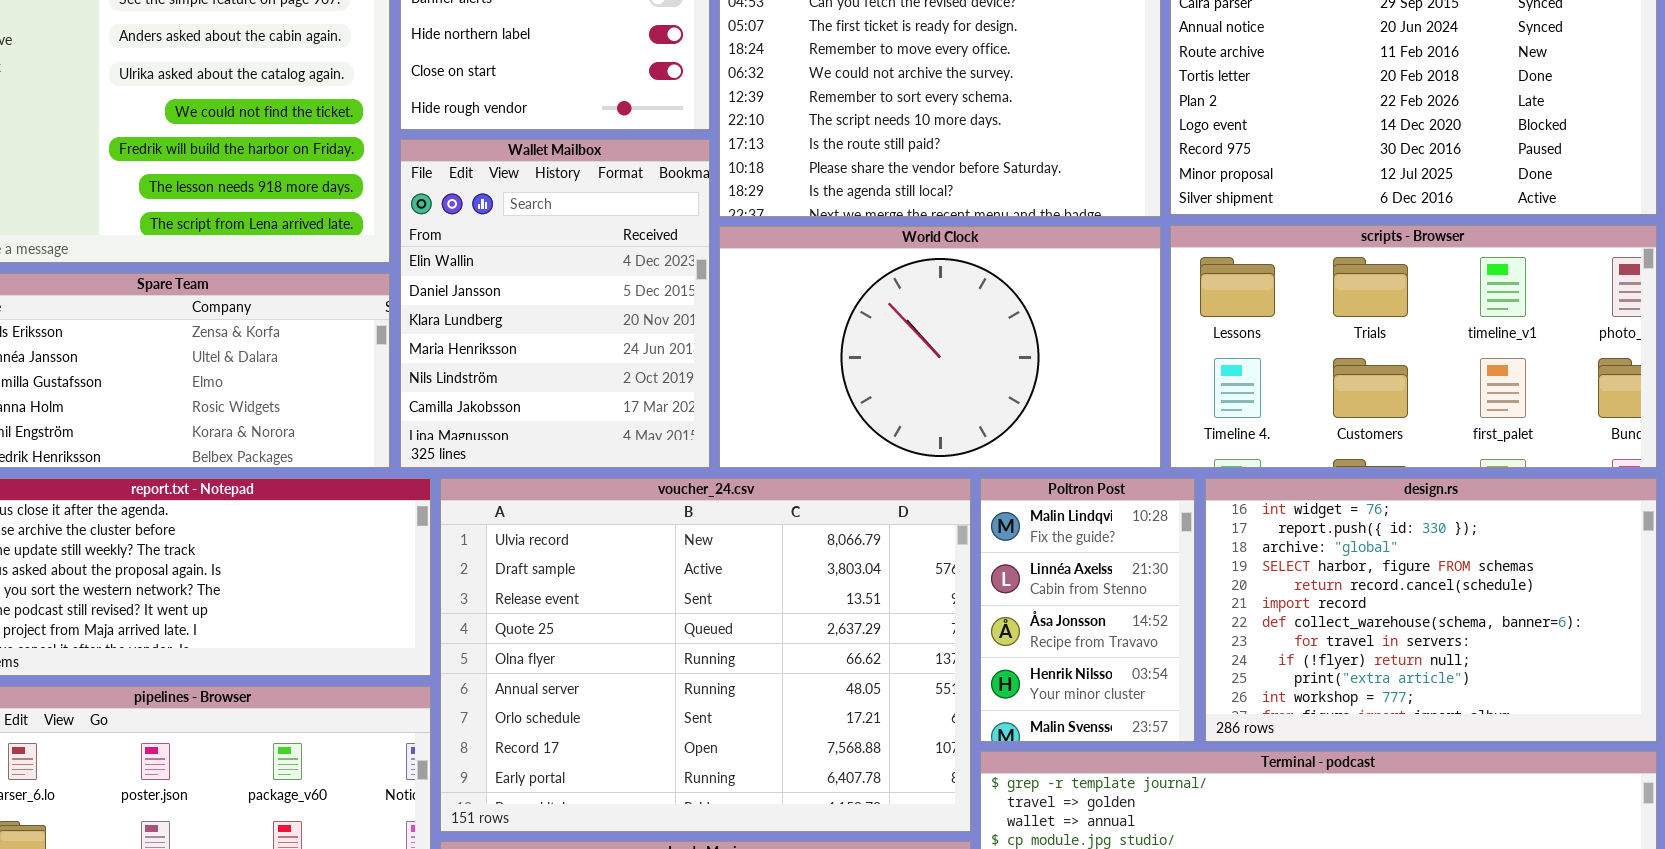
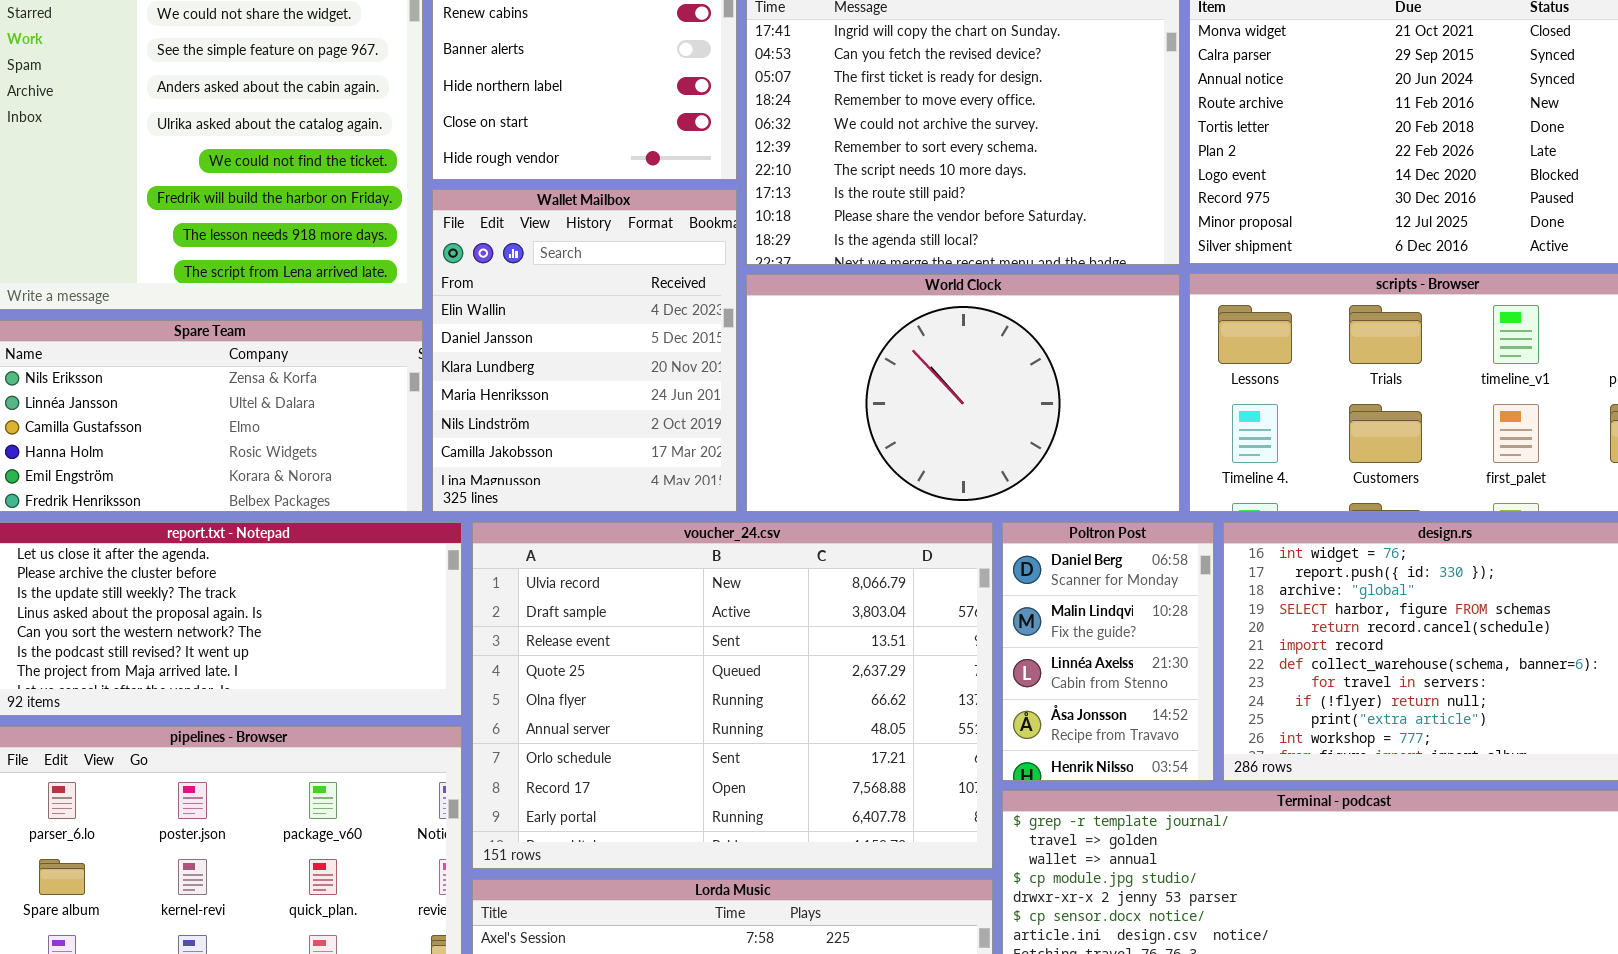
Poltron Post: [980,478,1195,742] -> [1002,522,1214,781], scrolled up 1 row

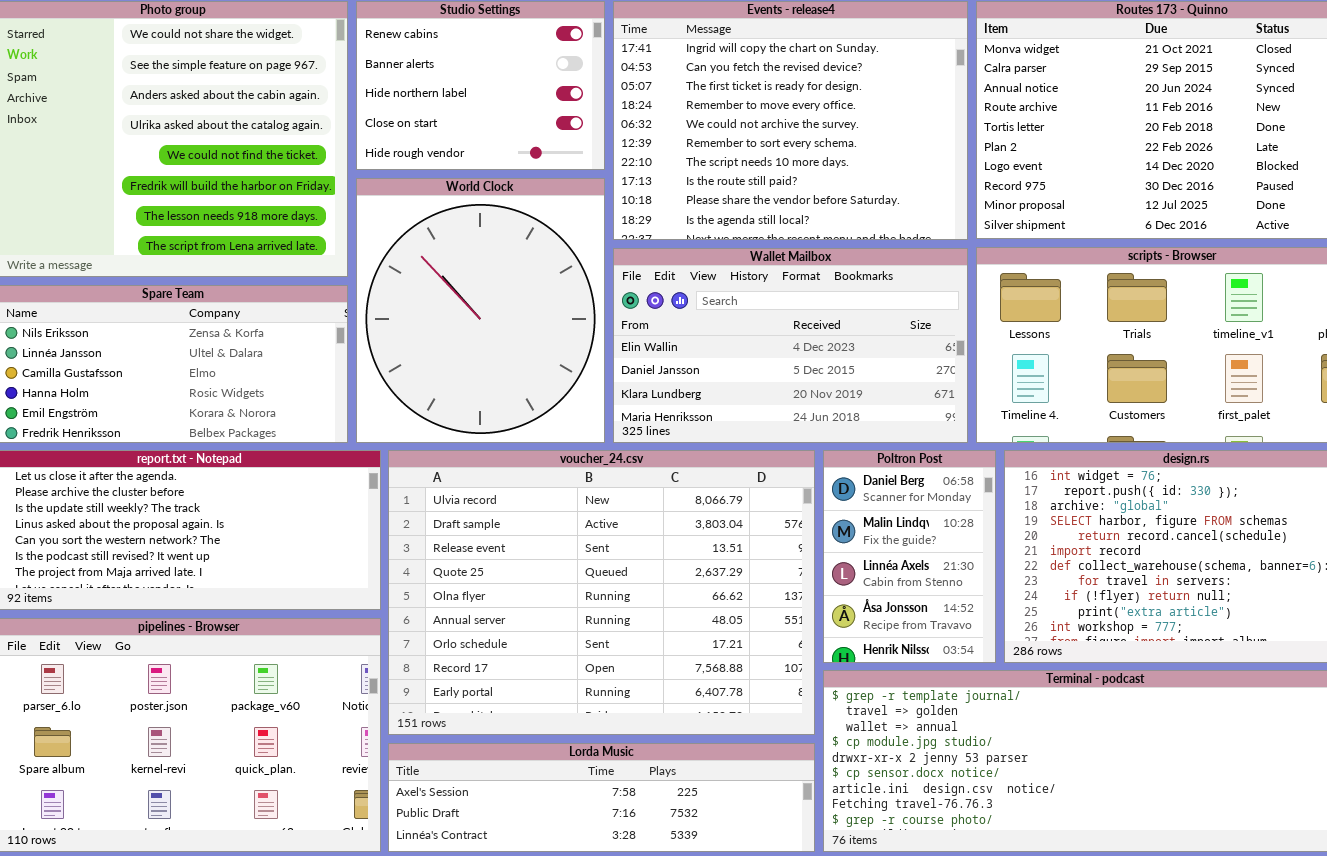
Wallet Mailbox: [432,189,737,512] -> [613,248,968,443], moved, resized
World Clock: [746,274,1180,512] -> [356,178,605,443], moved, resized

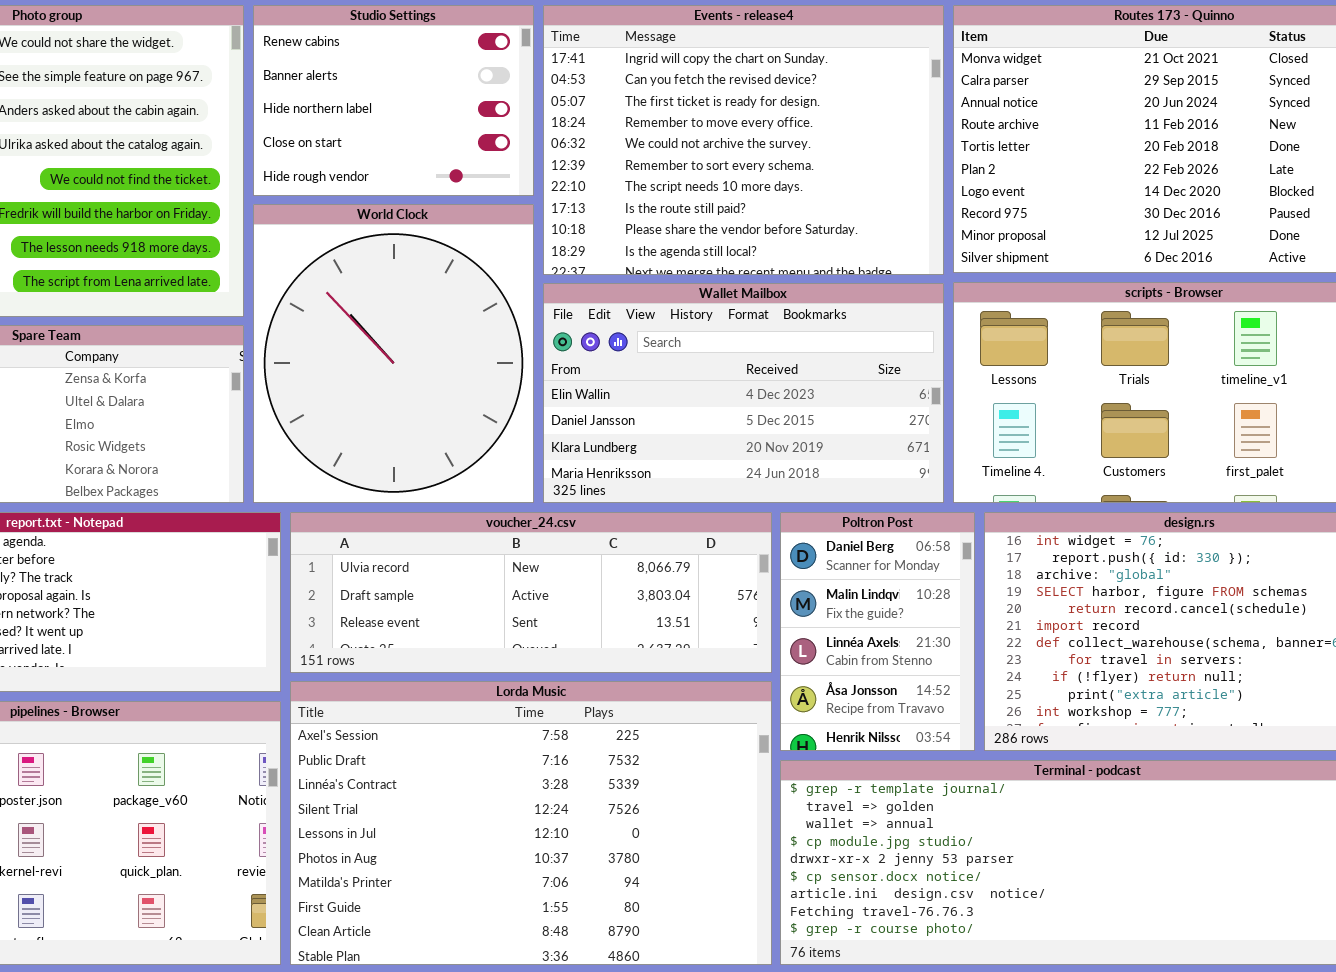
voucher_24.csv: [388,450,815,735] -> [290,512,772,673], resized
Lorda Music: [388,743,815,852] -> [290,681,772,965], resized

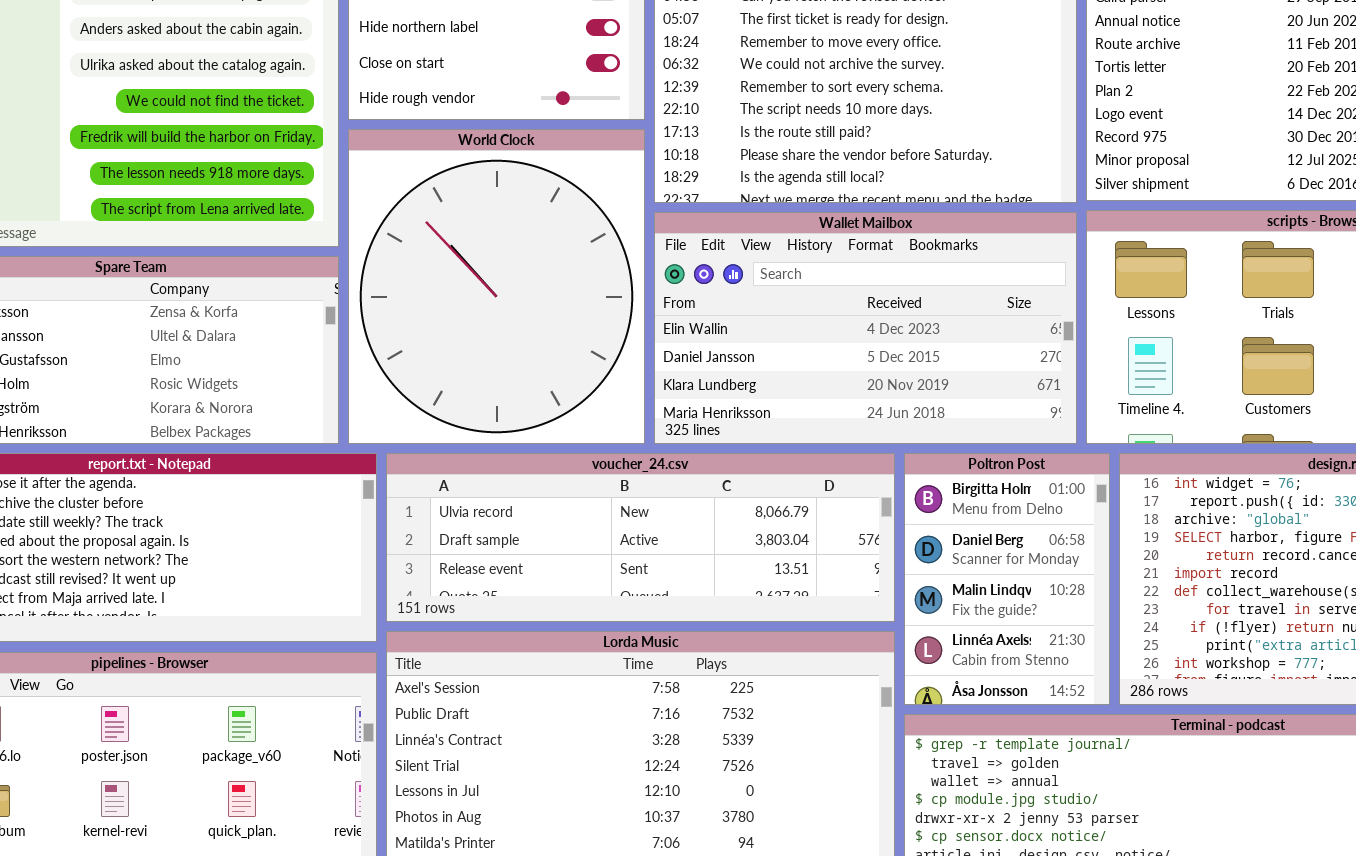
Poltron Post: [780,512,975,751] -> [904,453,1110,705], scrolled up 1 row

